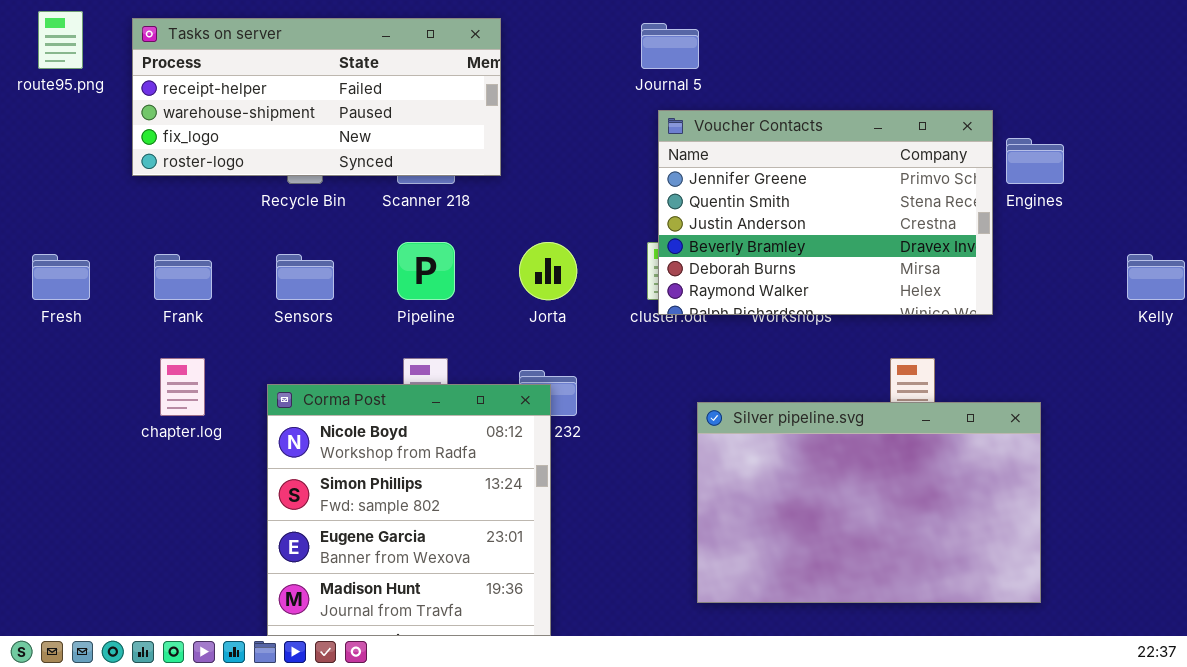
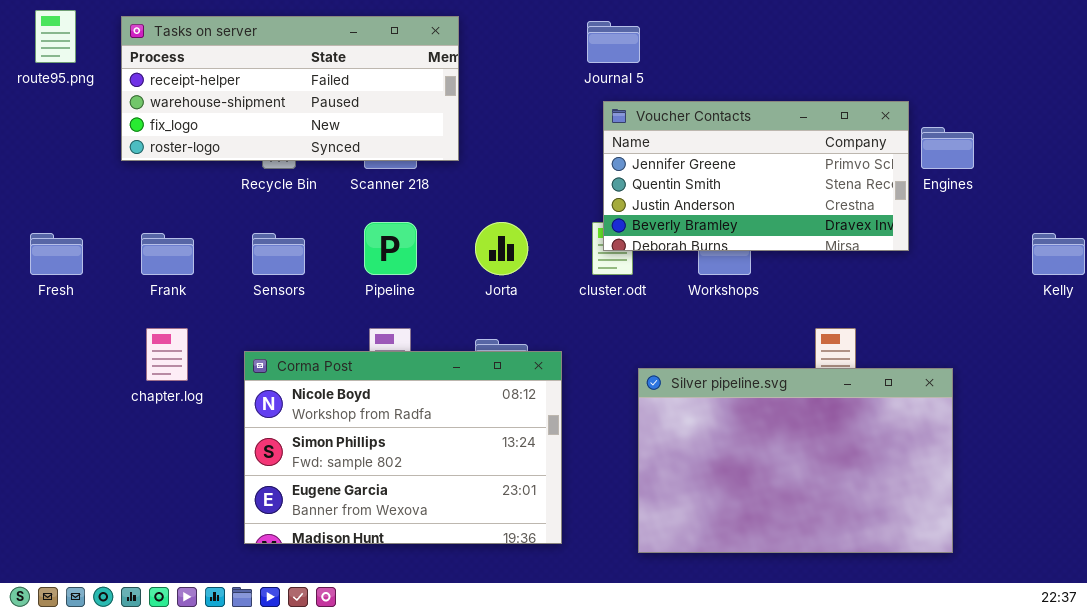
Voucher Contacts: [658,110,993,315] -> [603,101,909,251], resized
Corma Post: [267,384,551,636] -> [244,351,562,544], resized

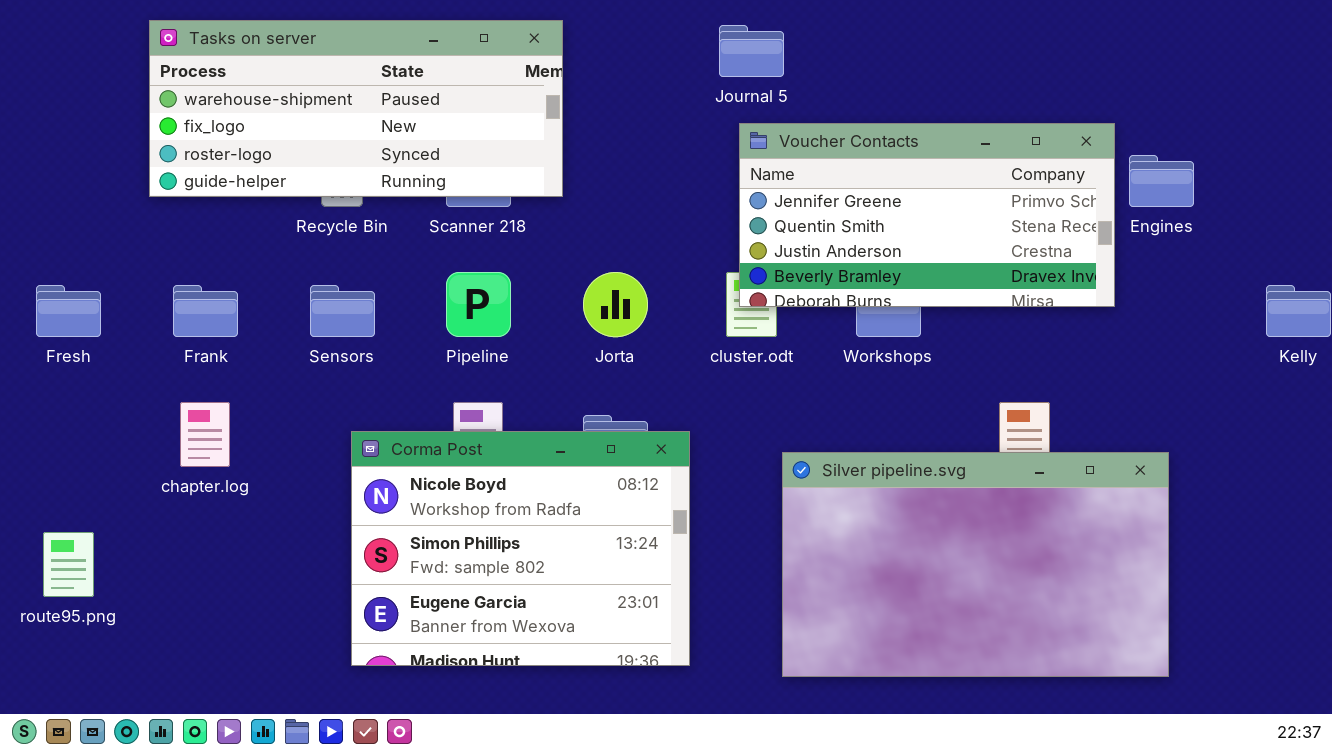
route95.png: [35,10,76,63] -> [43,532,94,597], moved
Tasks on server: [121,16,459,161] -> [149,20,563,197], scrolled down 1 row
Corma Post: [244,351,562,544] -> [351,431,690,666], resized

